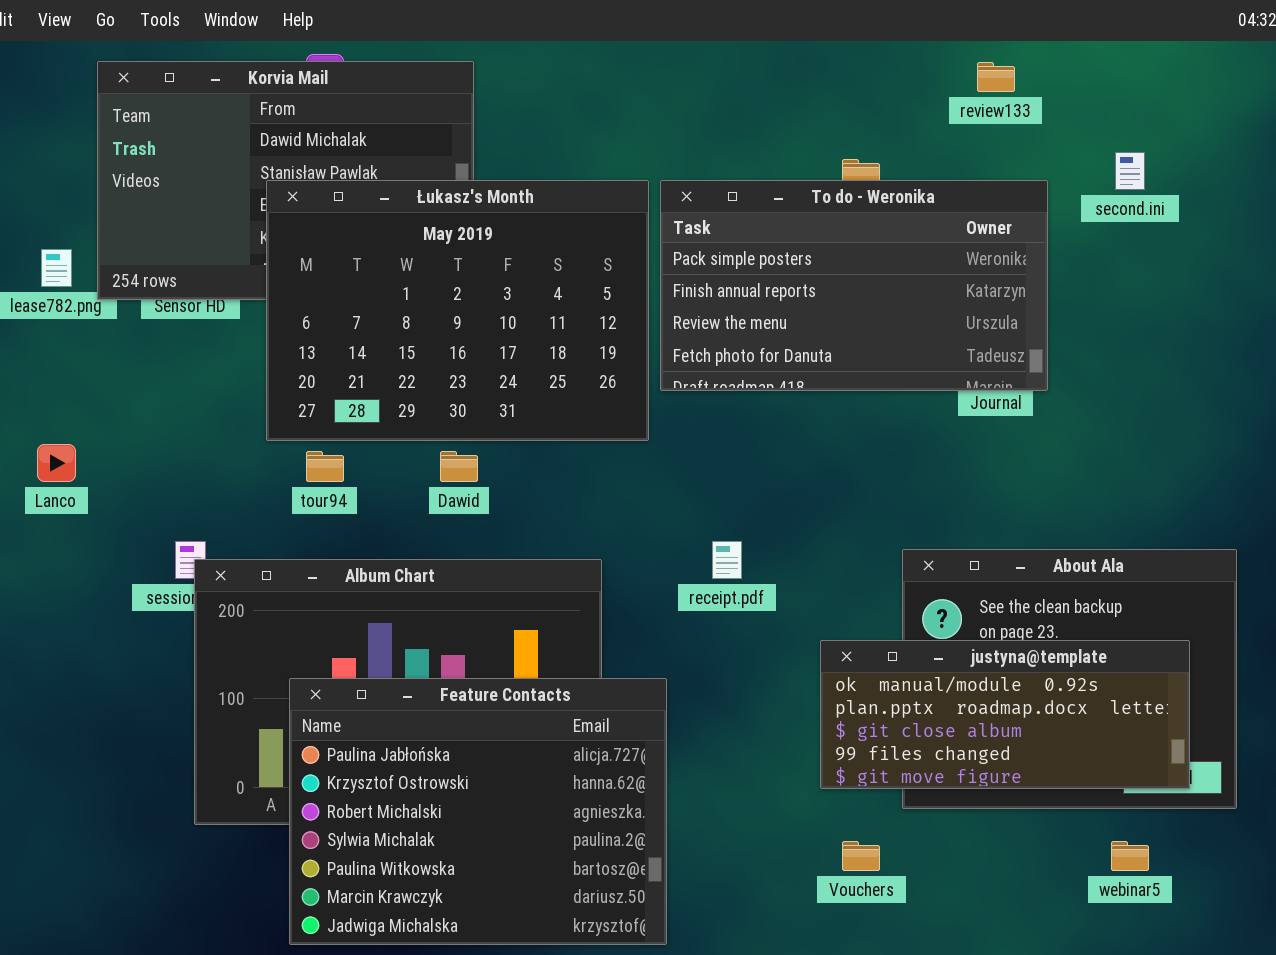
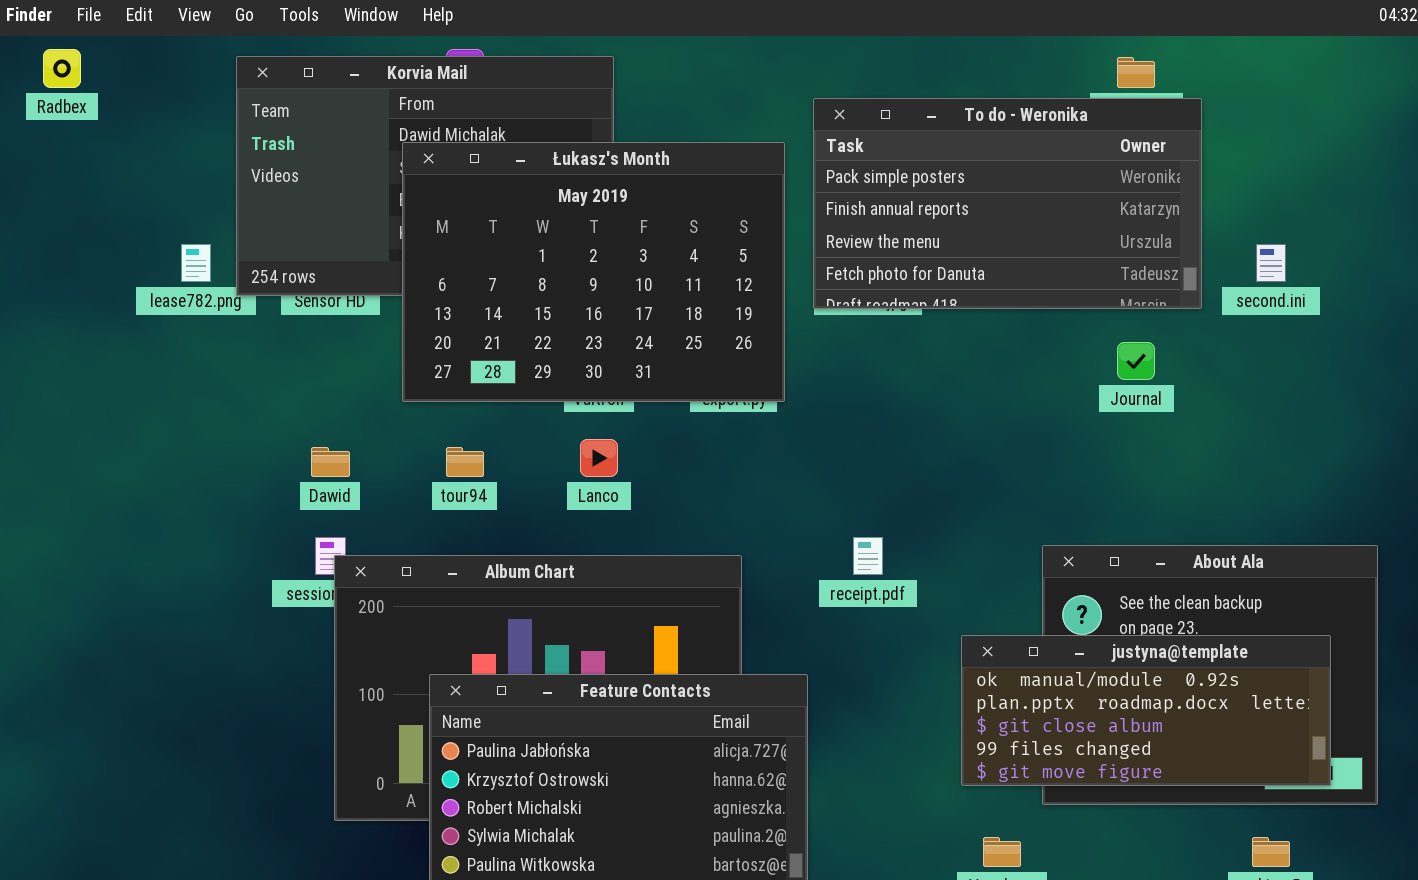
second.ini: [1115,152,1145,190] -> [1256,244,1286,282], moved
Łukasz's Month: [266,180,649,441] -> [402,142,785,402], moved
To do - Weronika: [660,180,1048,391] -> [813,98,1202,309], moved
Lanco: [37,444,76,482] -> [580,439,618,477], moved
Dawid: [440,451,478,482] -> [311,447,350,477], moved

